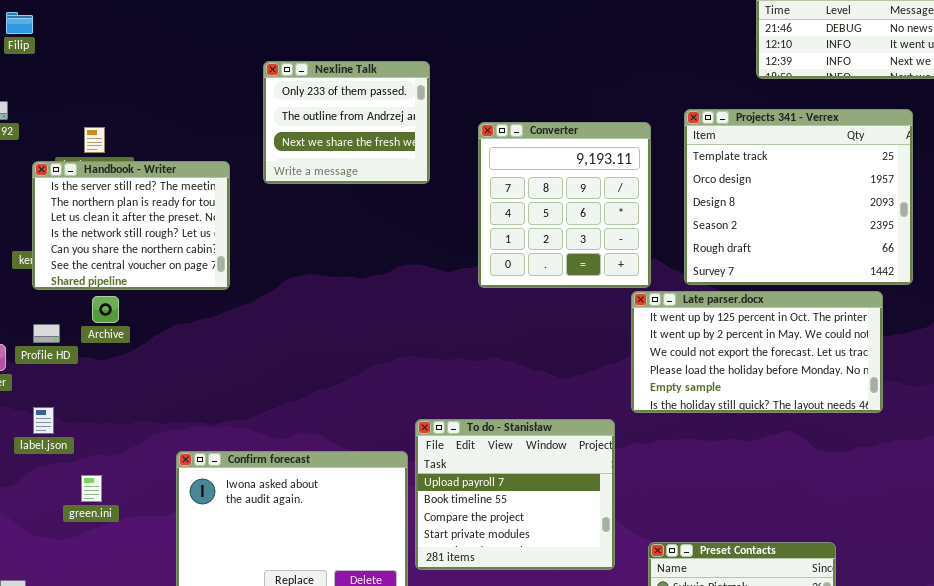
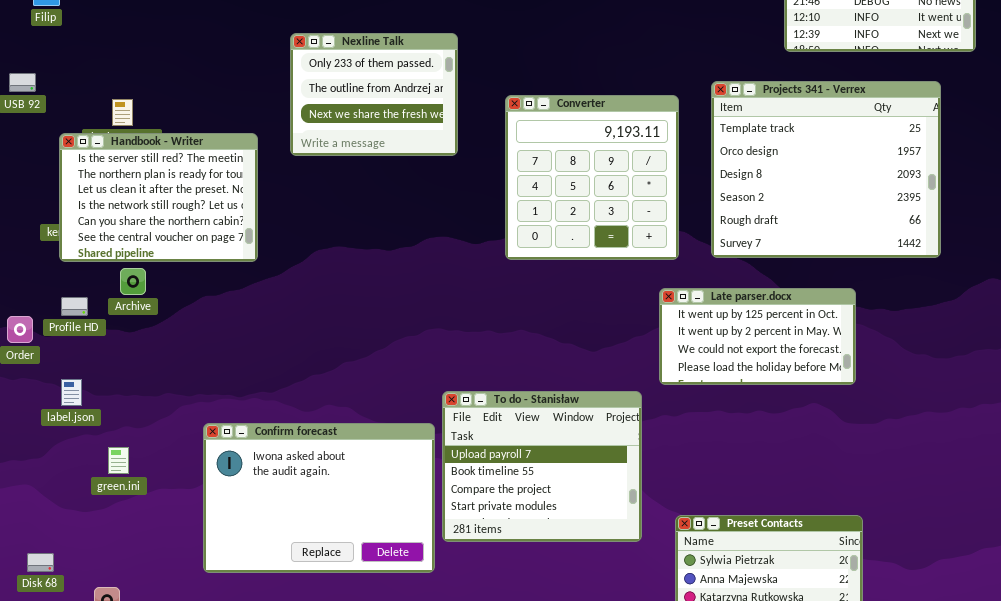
Late parser.docx: [631,291,883,413] -> [659,288,856,385], resized

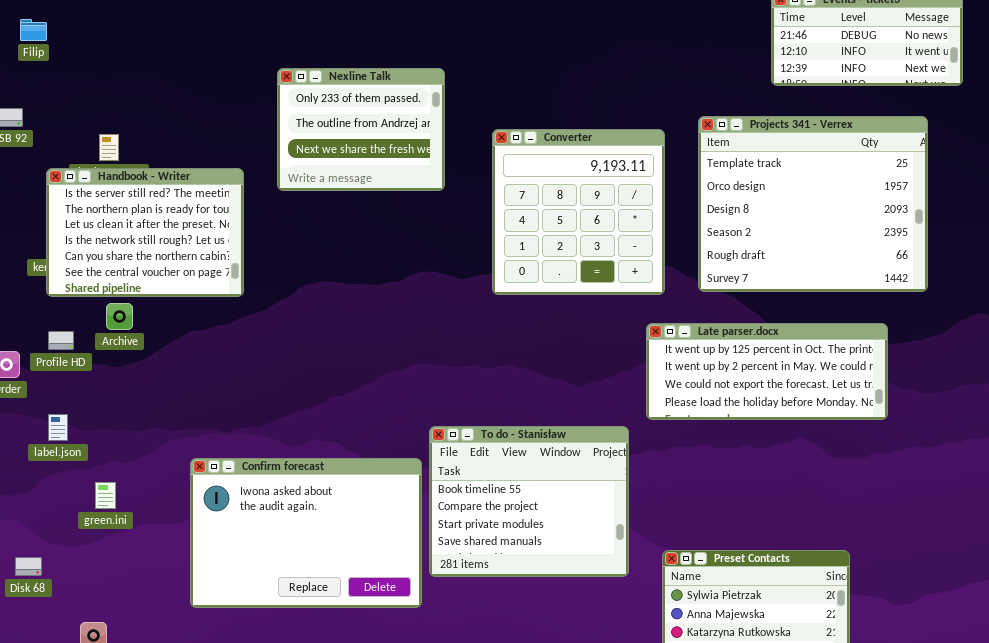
Late parser.docx: [659,288,856,385] -> [646,323,888,420], resized
To do - Stanisław: [442,391,642,542] -> [429,426,629,577], scrolled down 1 row
Disk 68: [27,553,54,572] -> [15,557,42,576], moved

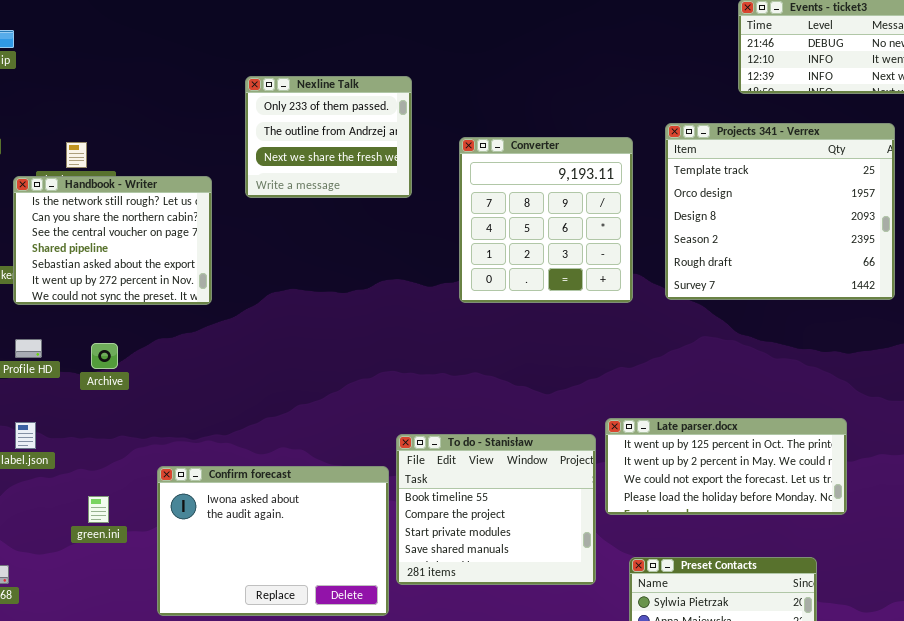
Handbook - Writer: [46,168,244,297] -> [13,176,212,305], scrolled down 3 rows
Archive: [106,303,133,330] -> [91,343,118,369], moved
Late parser.docx: [646,323,888,420] -> [605,418,847,515], moved
green.ini: [95,482,116,509] -> [88,496,109,523], moved

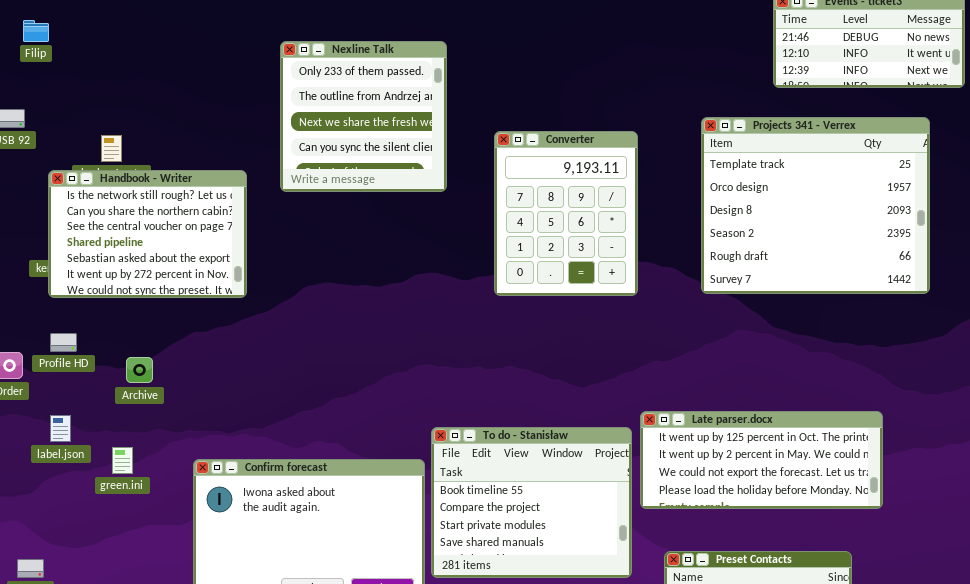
Nexline Talk: [245,76,412,198] -> [280,41,447,192], resized
Converter: [459,137,633,303] -> [494,131,638,296], resized
Archive: [91,343,118,369] -> [126,357,153,383], moved
green.ini: [88,496,109,523] -> [112,447,133,474], moved

